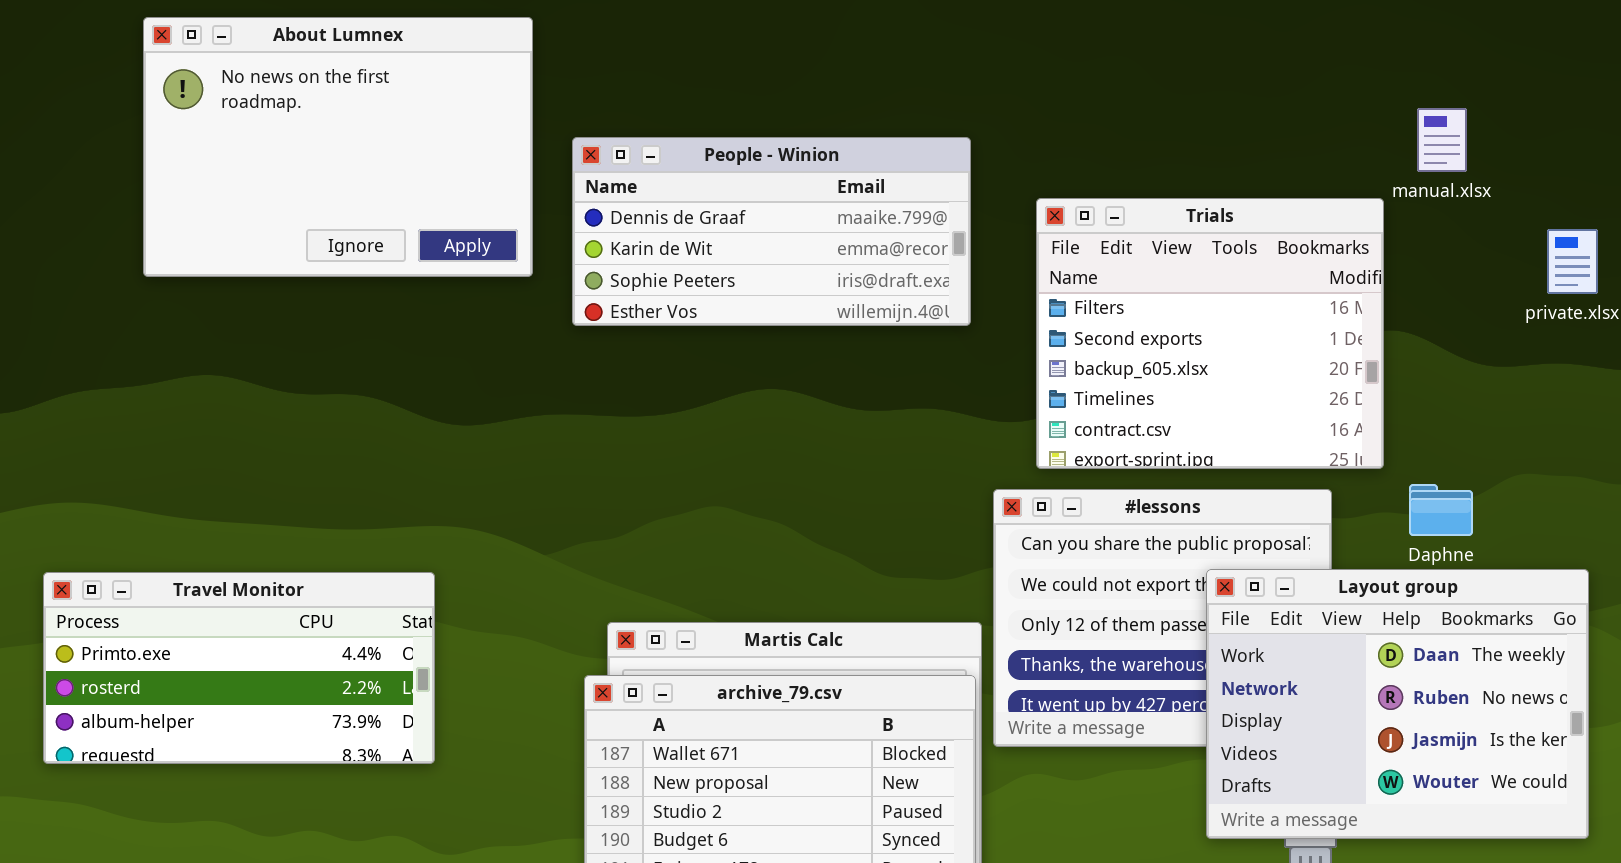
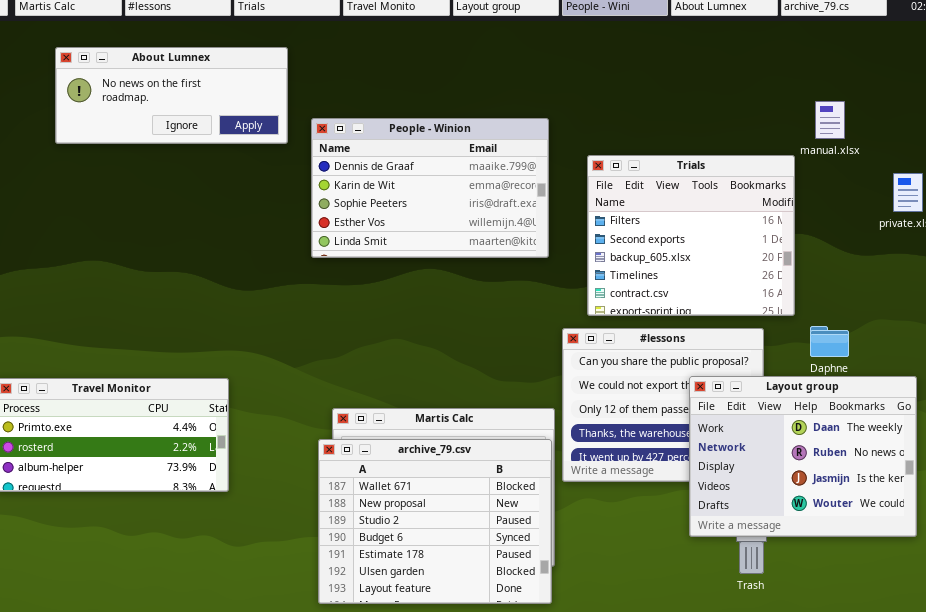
About Lumnex: [143,17,533,277] -> [55,47,288,144], resized
People - Winion: [572,137,971,326] -> [311,118,549,258], resized

